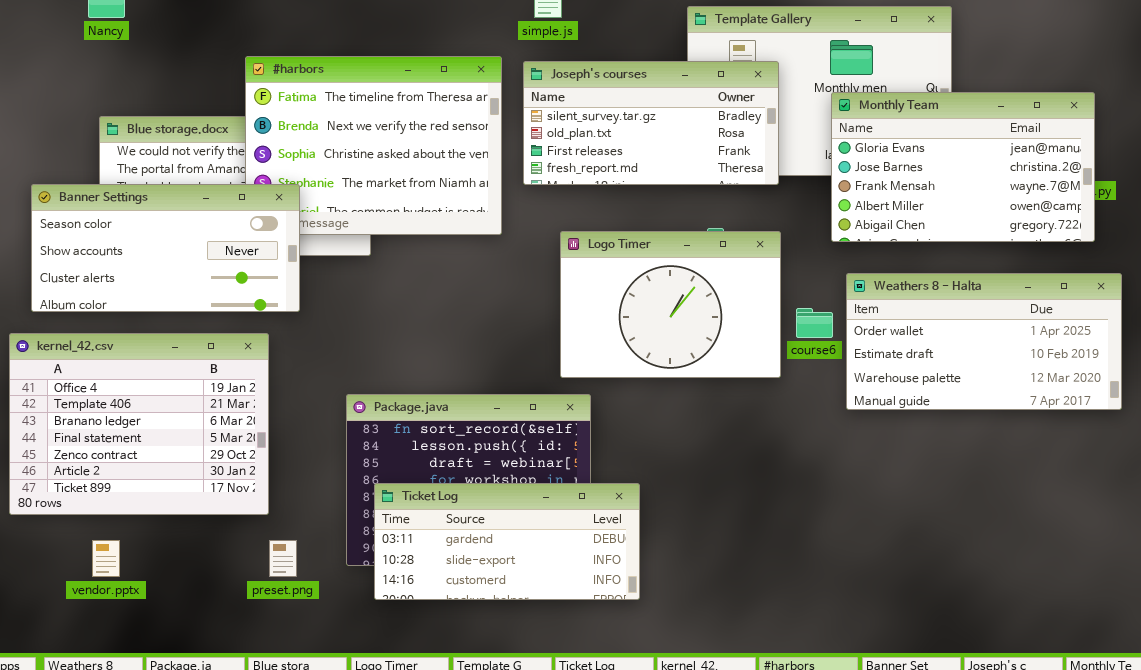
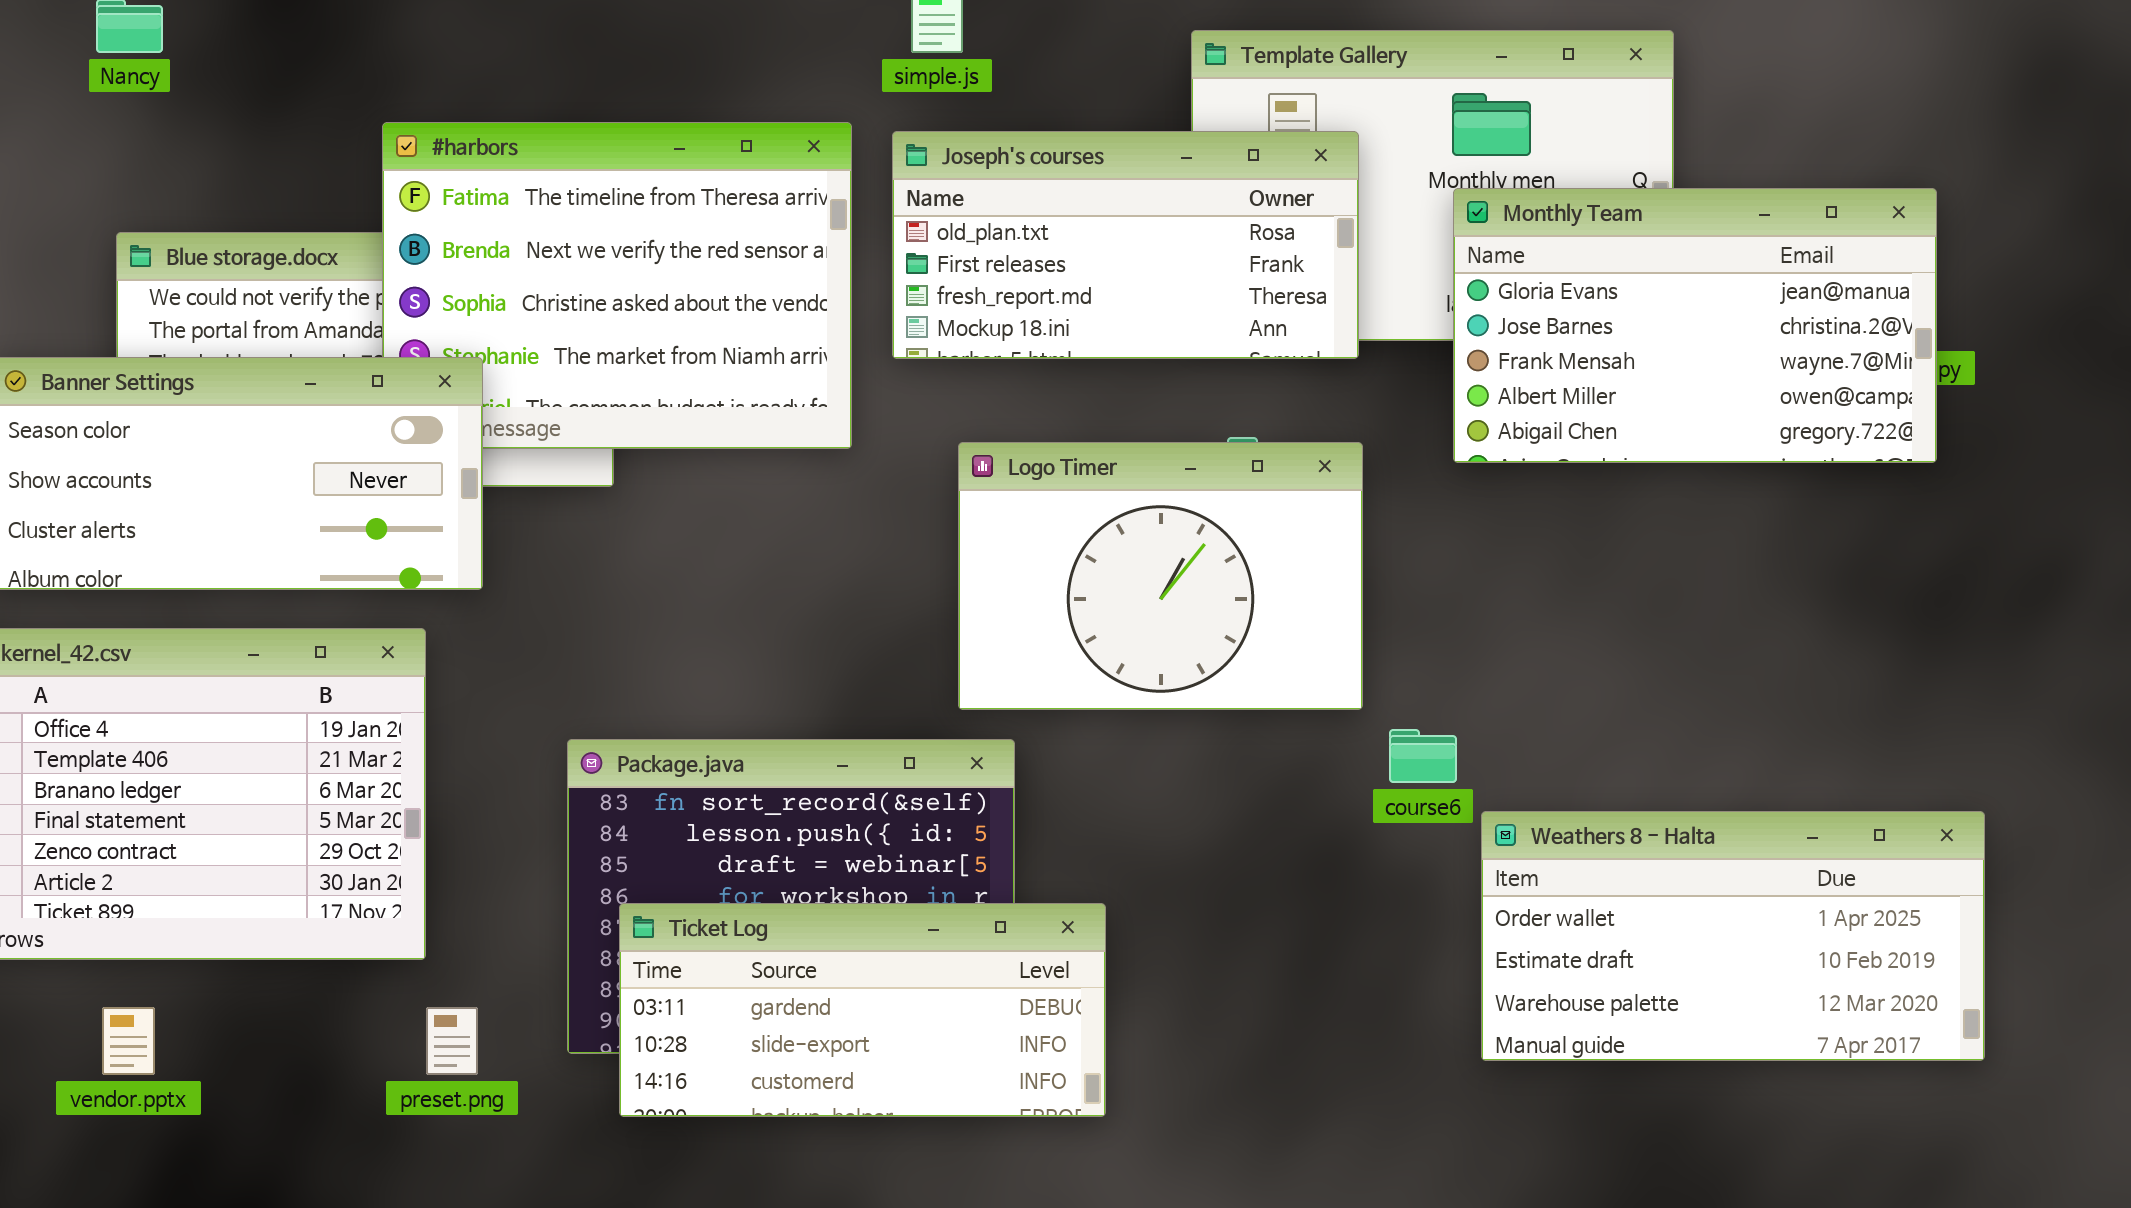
Joseph's courses: [523,61,779,185] -> [892,131,1359,359], scrolled down 1 row
Weathers 8 - Halta: [846,273,1122,410] -> [1481,811,1985,1061], moved
course6: [796,308,833,338] -> [1389,729,1457,783], moved

